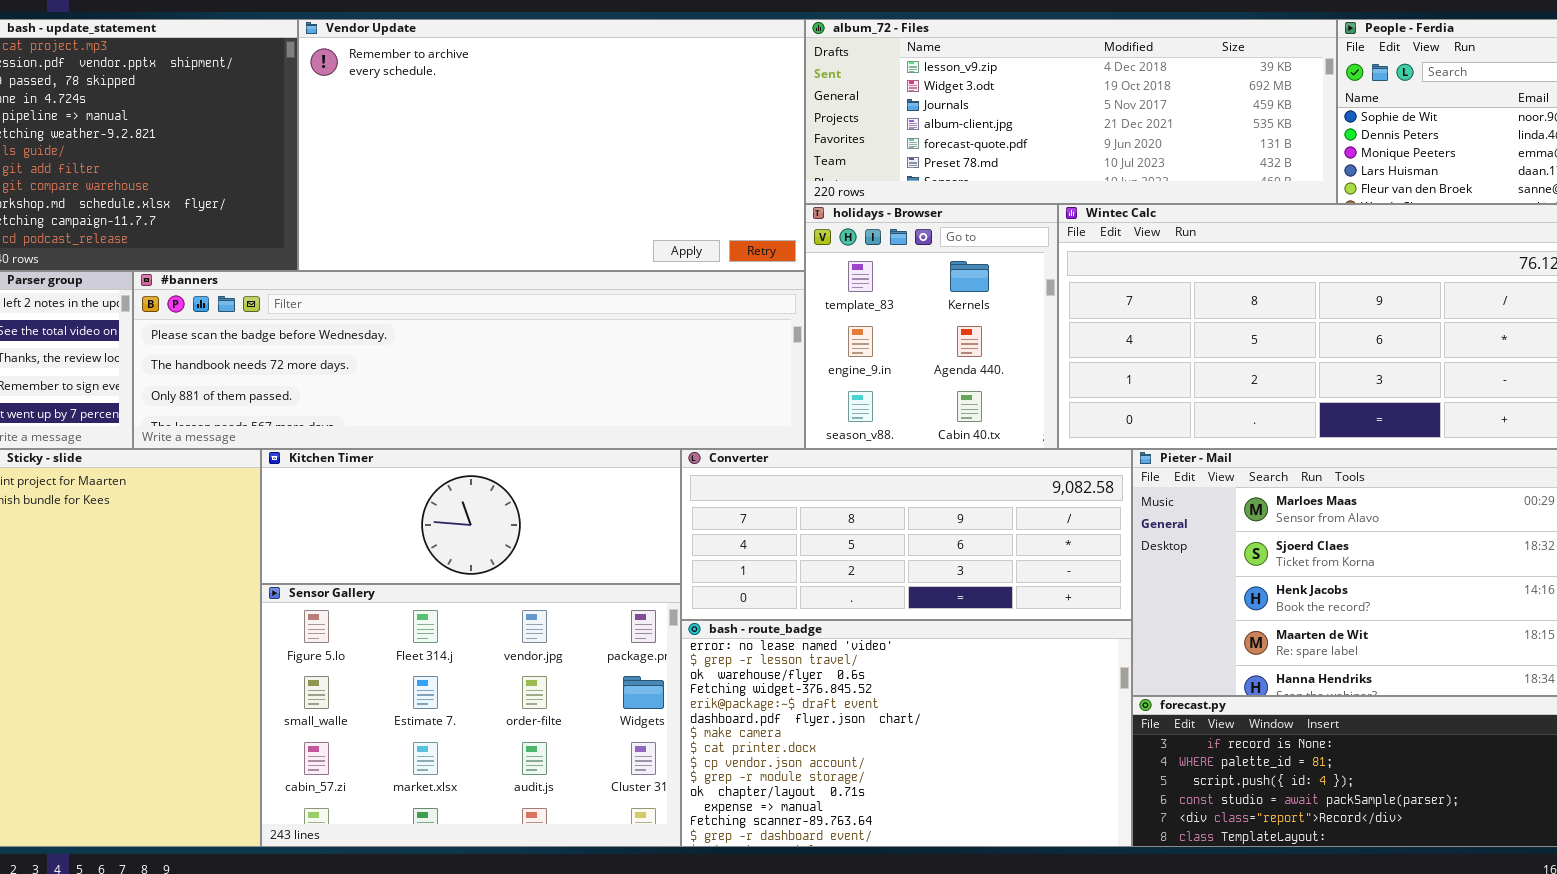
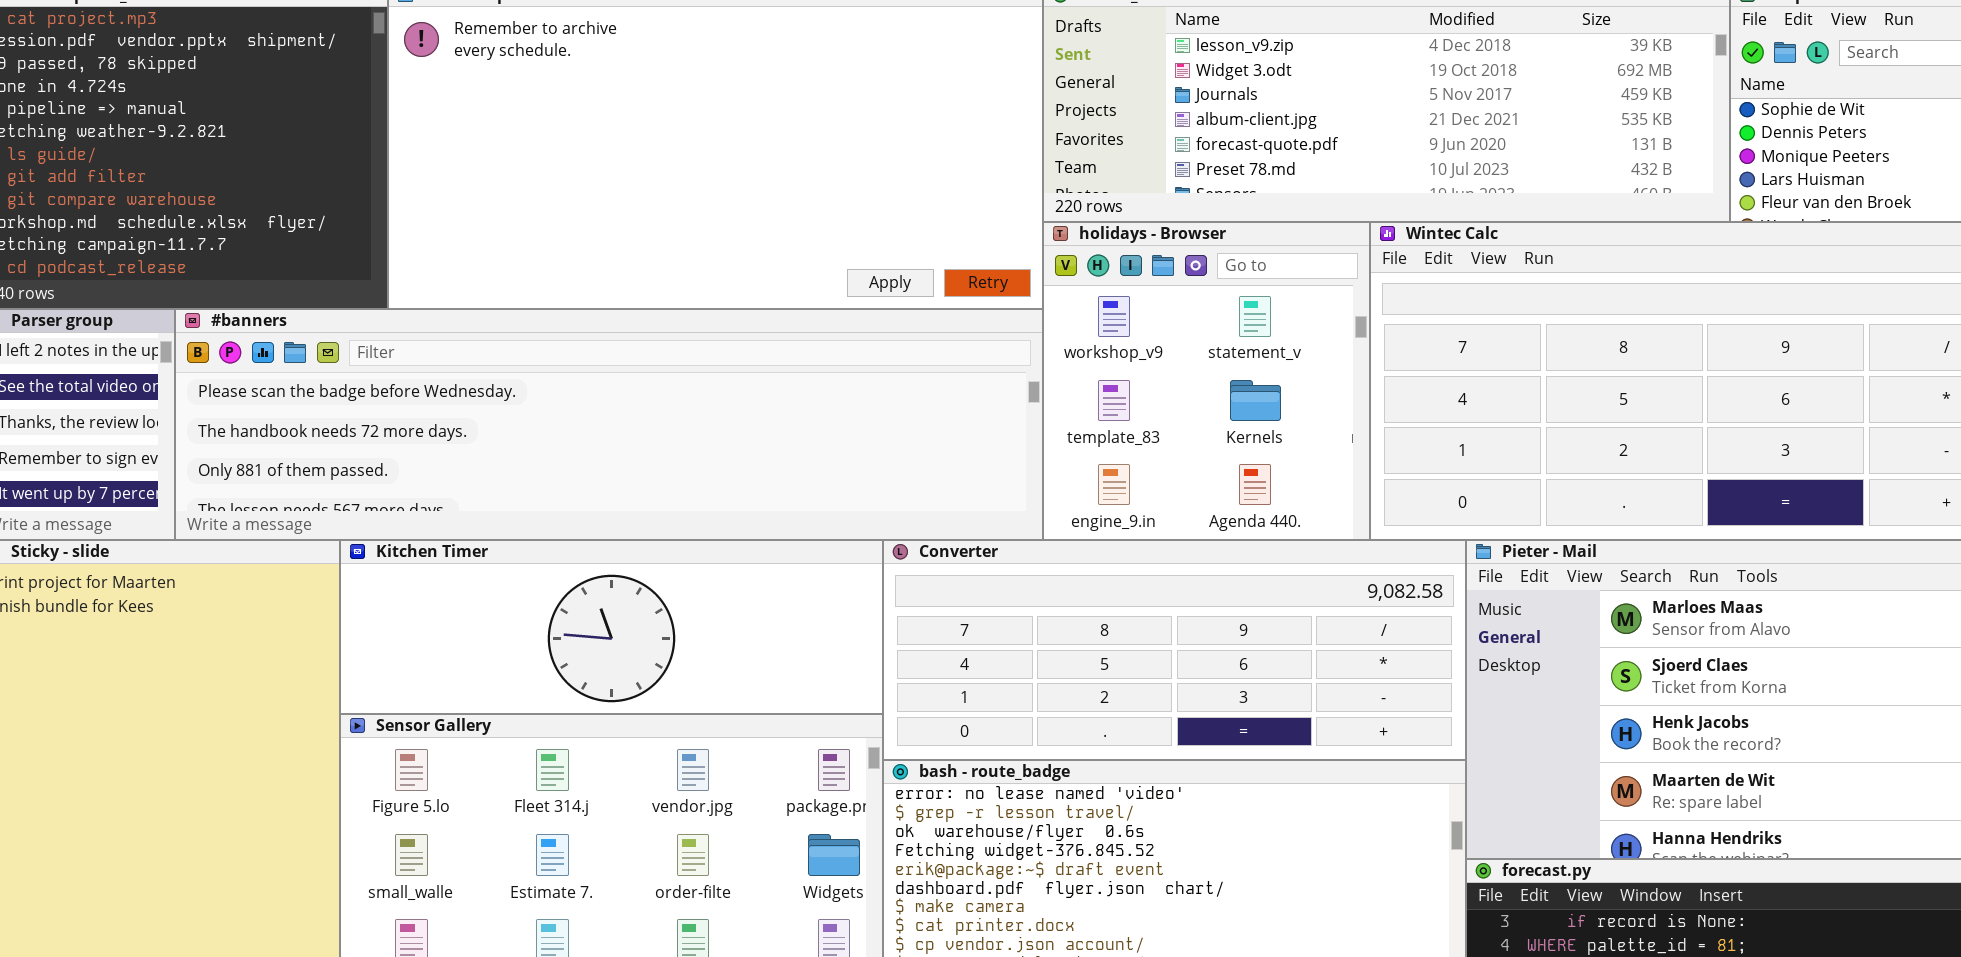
holidays - Browser: [805,204,1058,449] -> [1043,222,1370,540], scrolled up 1 row

